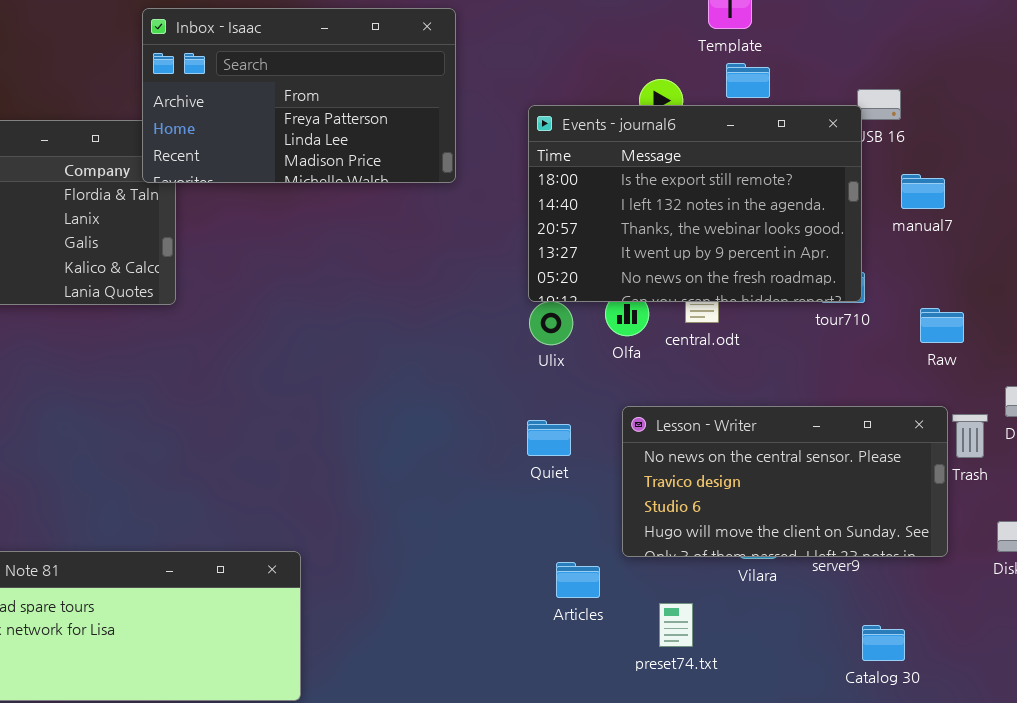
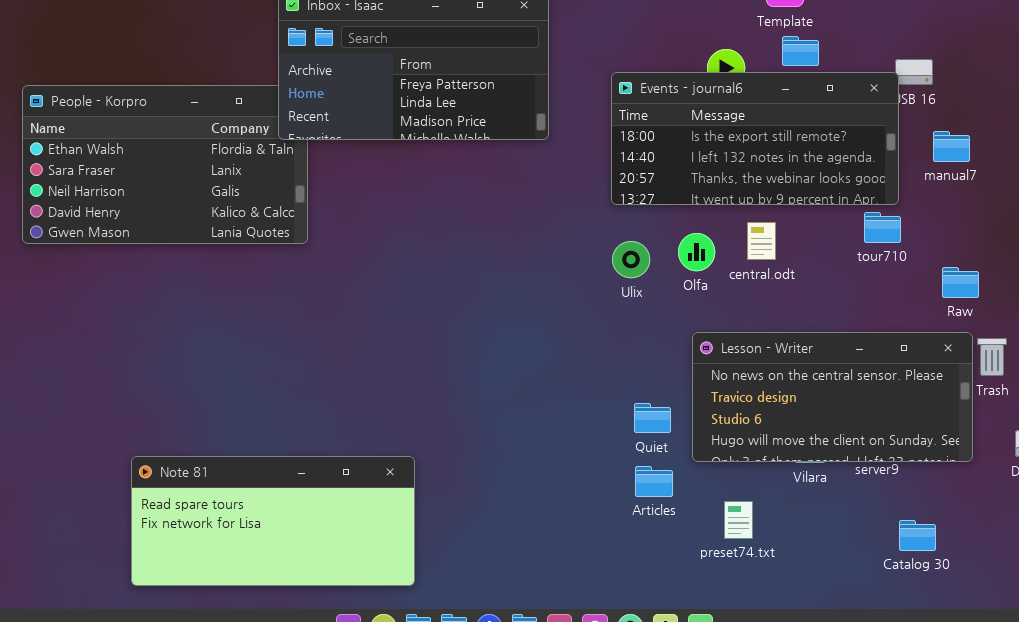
Events - journal6: [528,105,862,302] -> [611,72,899,205], resized
Raw: [920,308,964,343] -> [942,267,979,298], moved
Quiet: [527,420,571,456] -> [634,403,671,433], moved

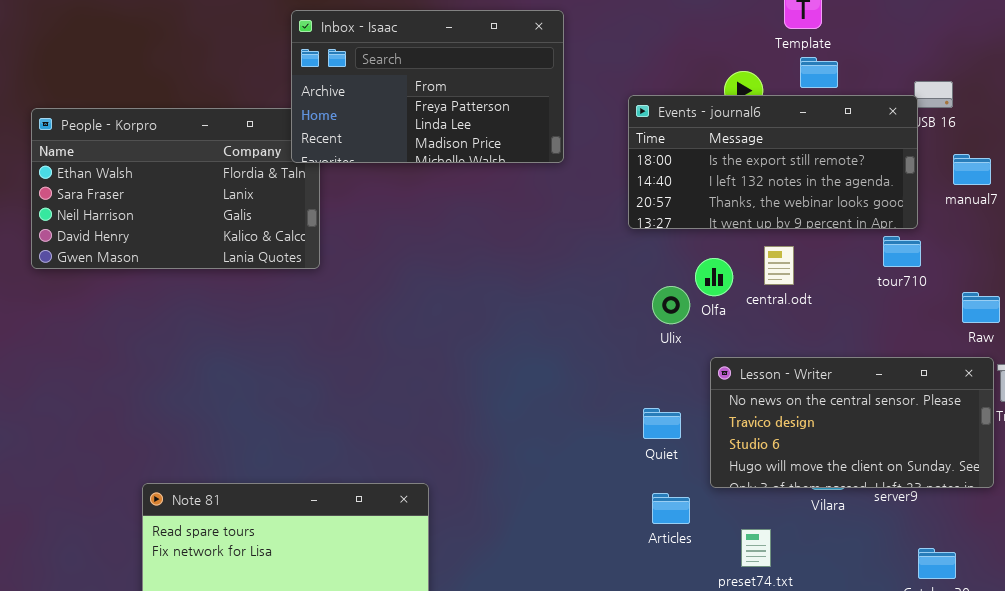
Ulix: [612,241,650,278] -> [652,286,690,324], moved
Quiet: [634,403,671,433] -> [643,408,681,439], moved

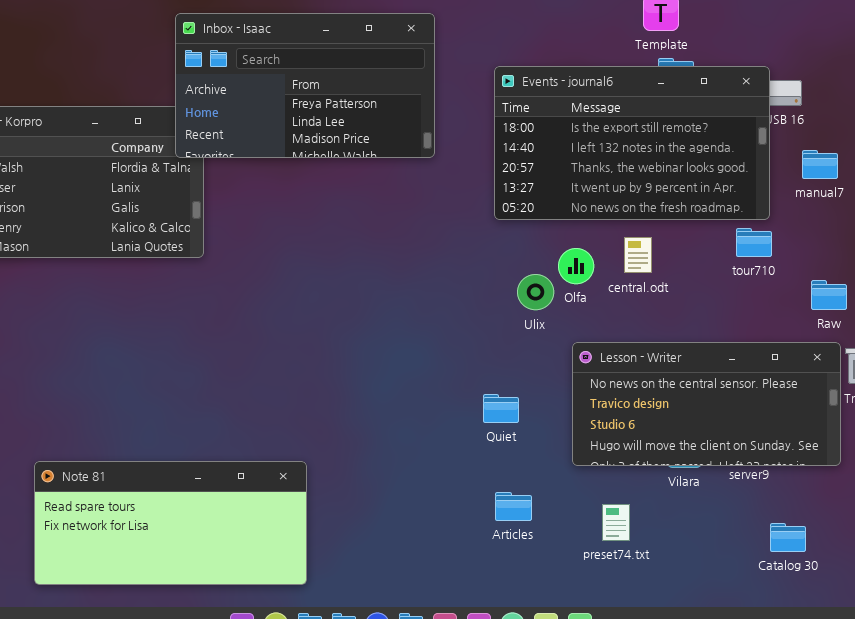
Events - journal6: [628,95,918,229] -> [494,66,770,220], resized
Quiet: [643,408,681,439] -> [483,394,519,423], moved
Articles: [652,493,690,524] -> [495,492,532,521], moved

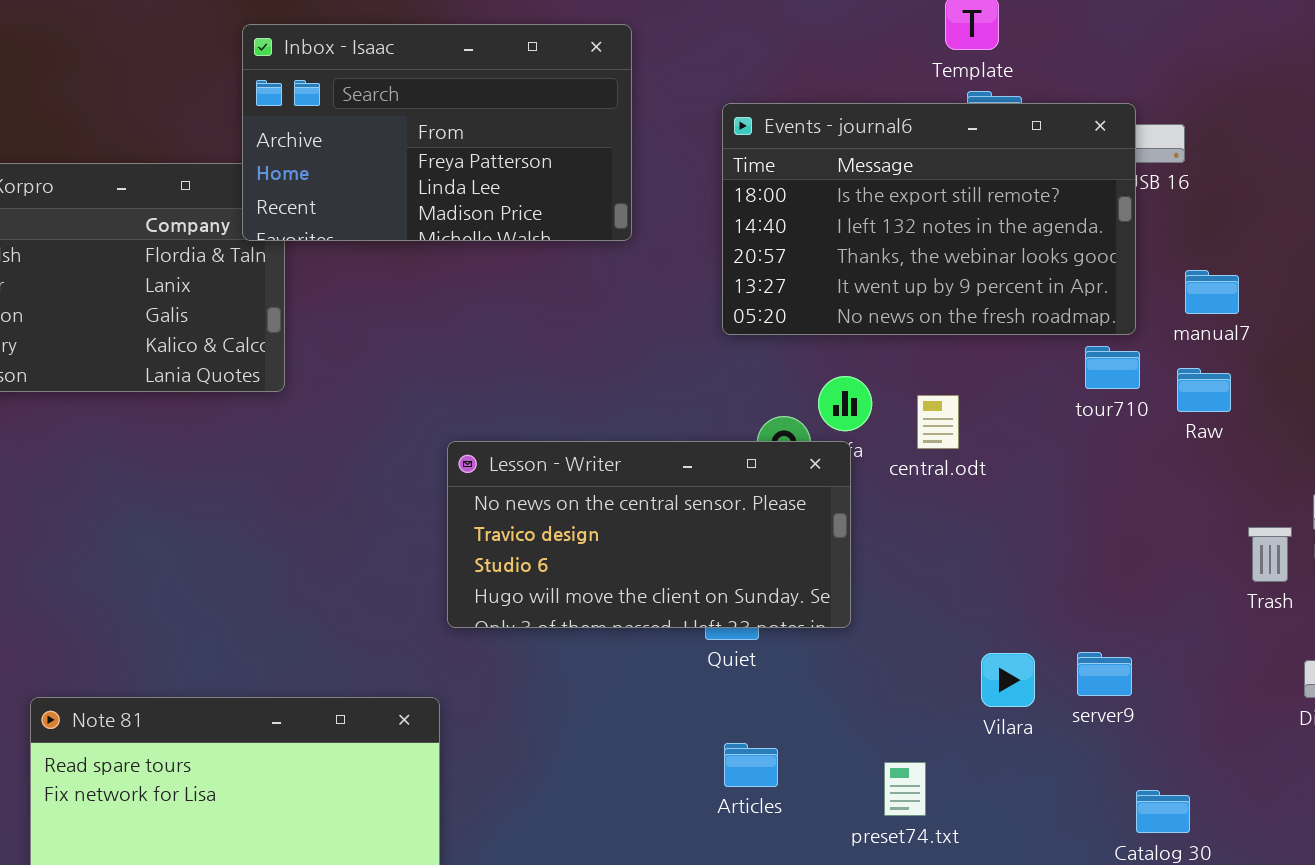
manual7: [802,150,838,179] -> [1185,270,1239,314], moved
central.odt: [624,237,652,273] -> [917,395,959,449], moved
Raw: [811,280,847,310] -> [1177,368,1231,412], moved
Lesson - Writer: [572,342,841,466] -> [447,441,851,628], moved

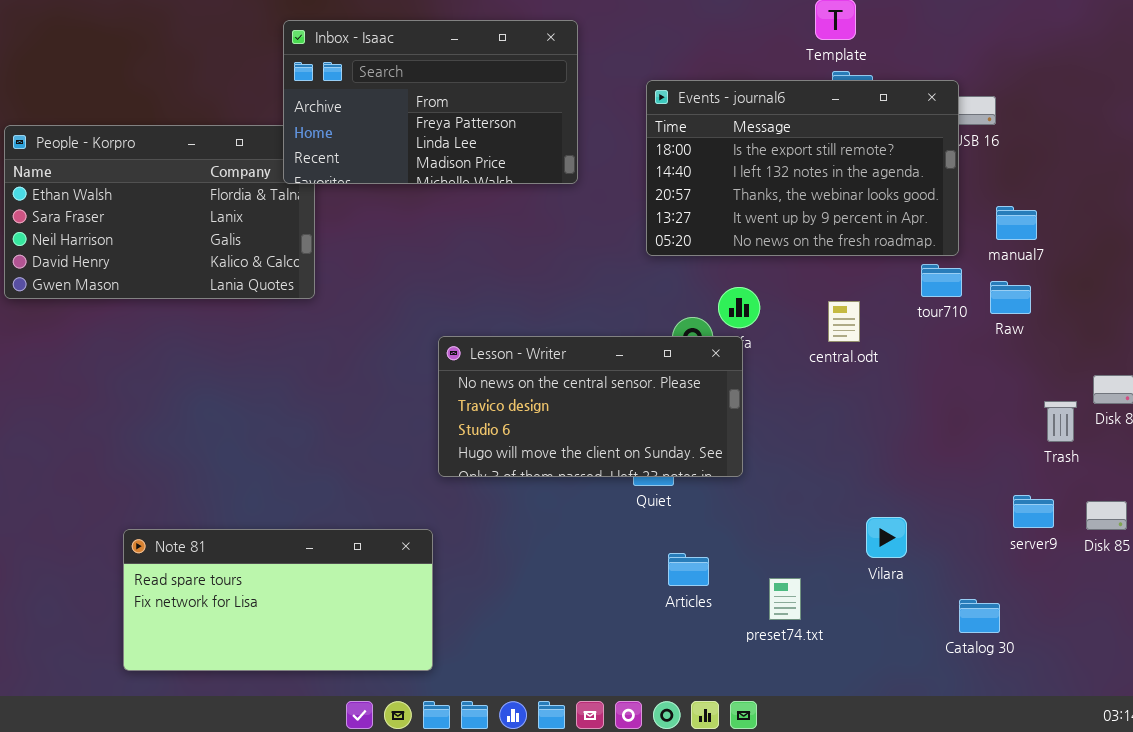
central.odt: [917,395,959,449] -> [828,301,860,342], moved
server9: [1077,652,1132,696] -> [1013,495,1054,528], moved
Vilara: [981,653,1035,707] -> [866,517,907,558], moved
Articles: [724,743,778,787] -> [668,553,709,586], moved

